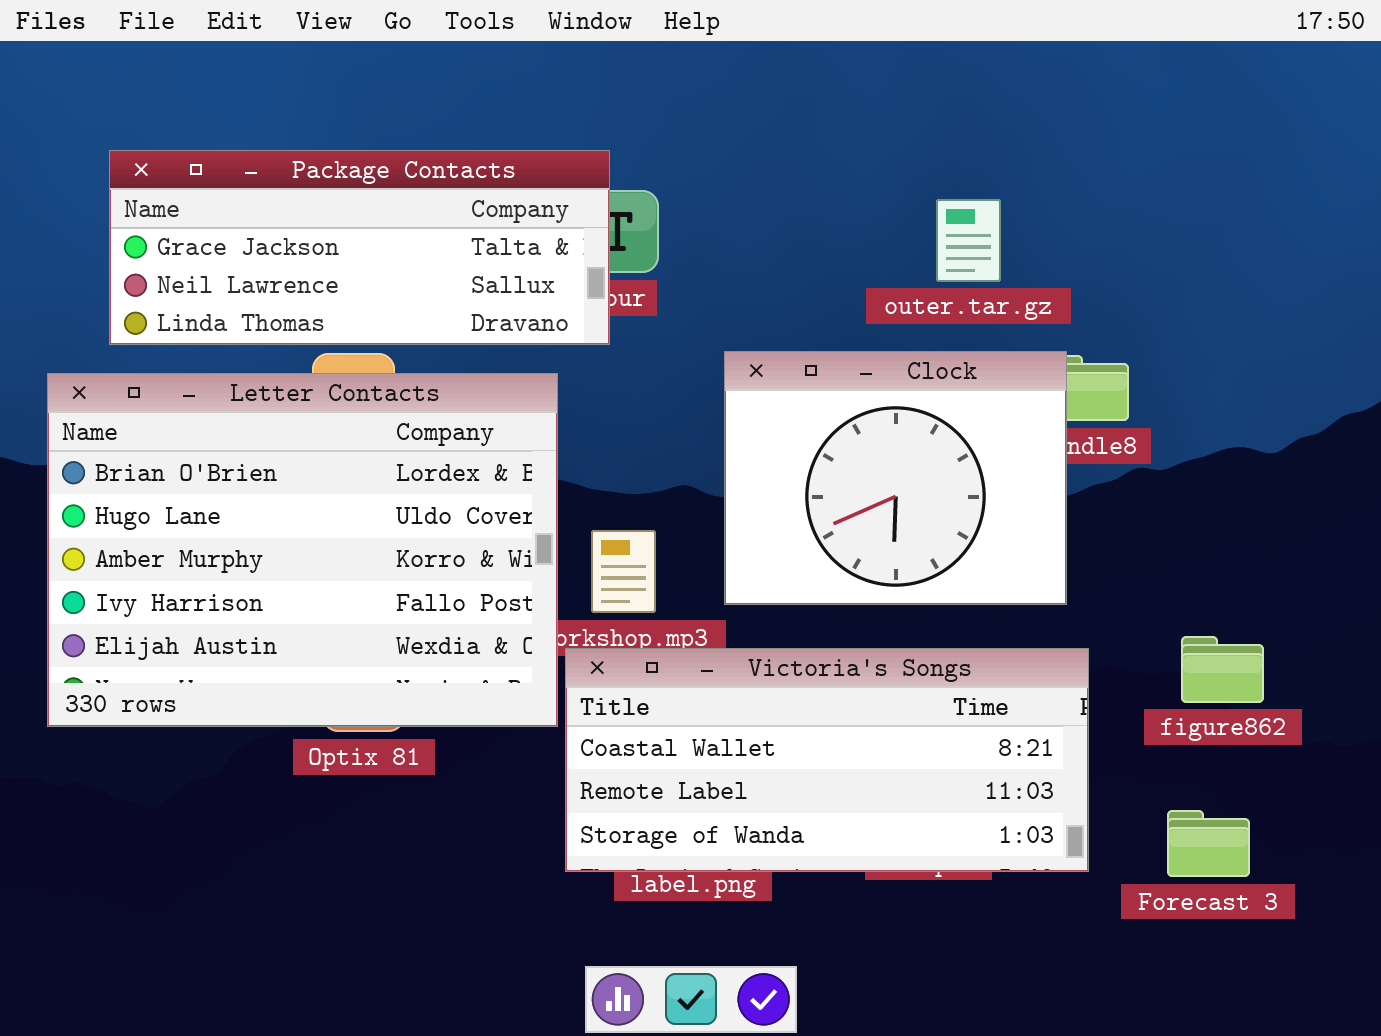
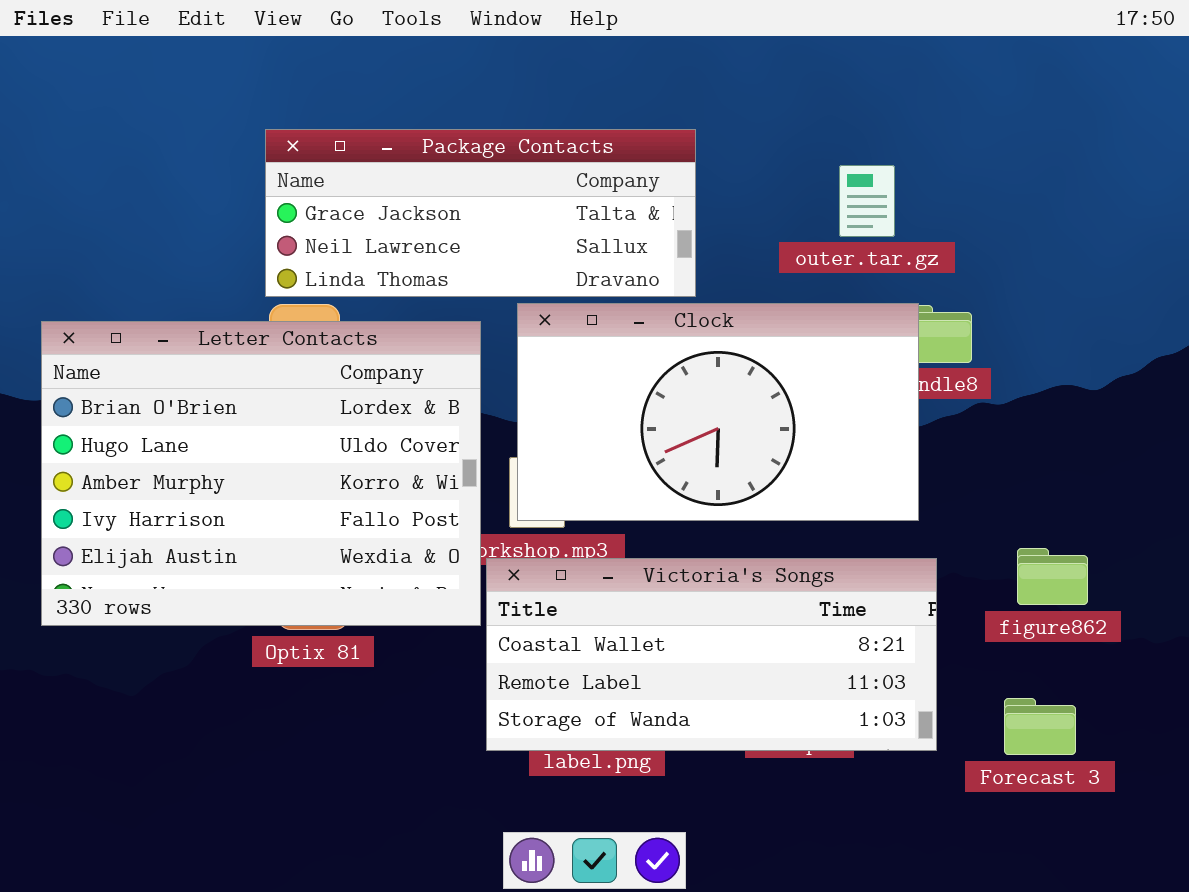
Package Contacts: [109,150,610,345] -> [265,129,696,297], moved
outer.tar.gz: [936,199,1001,282] -> [839,165,895,237], moved
Clock: [724,351,1067,605] -> [517,303,919,521], resized

